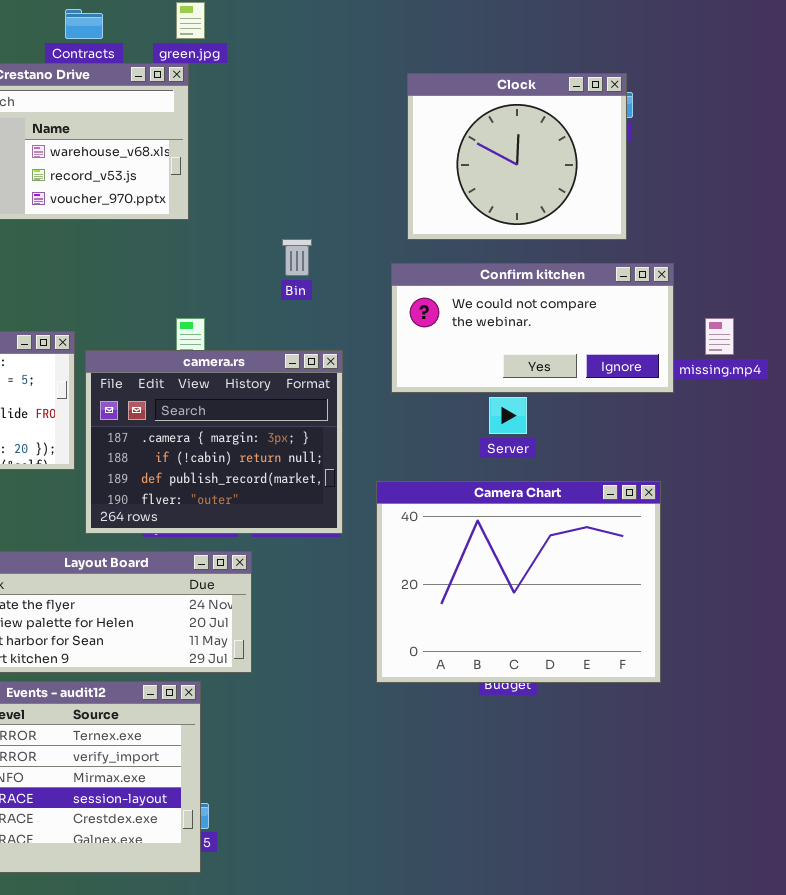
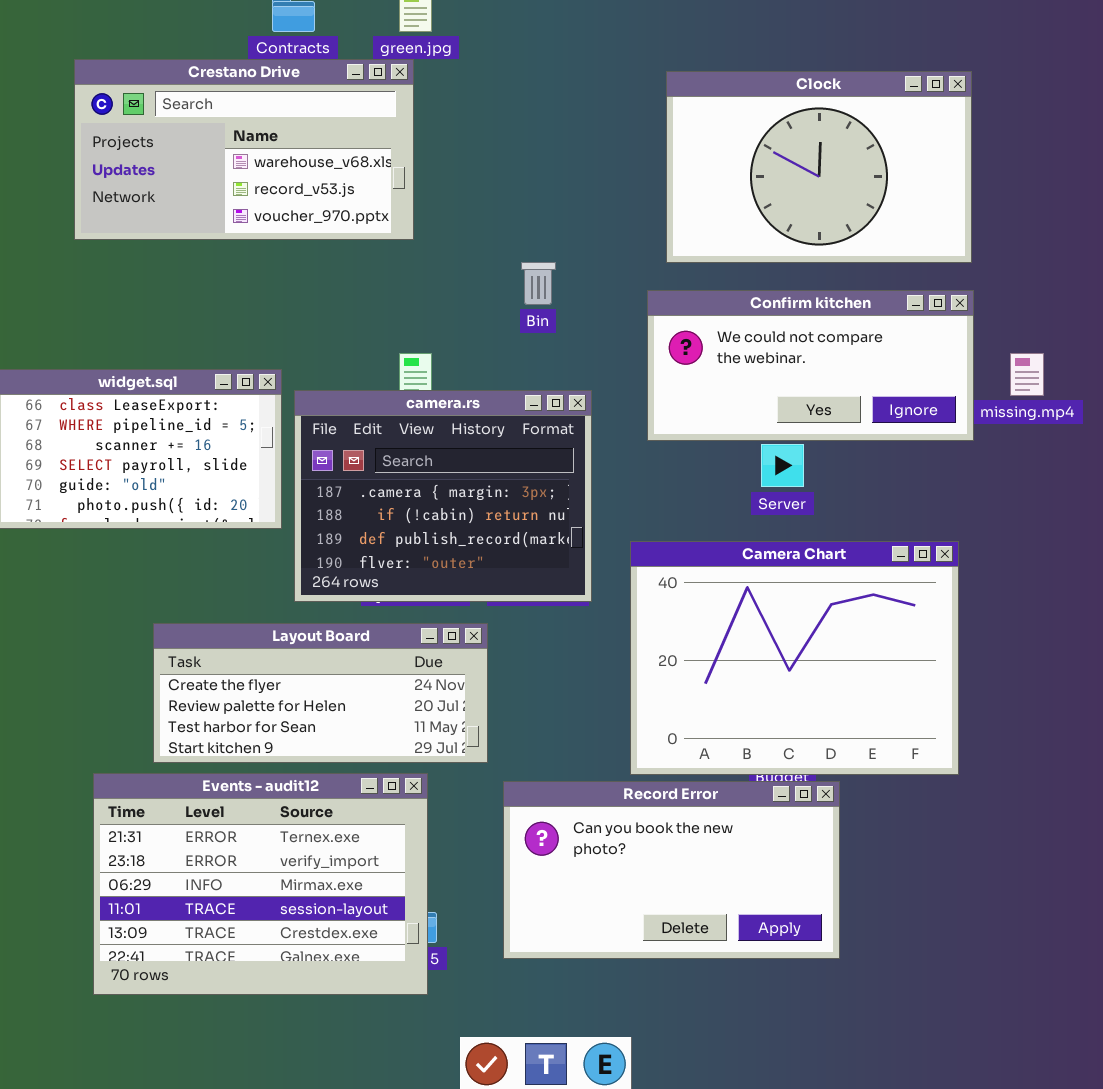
Clock: [407,73,627,240] -> [666,71,972,263], resized
Record Error: none -> [503,781,840,959], opened

